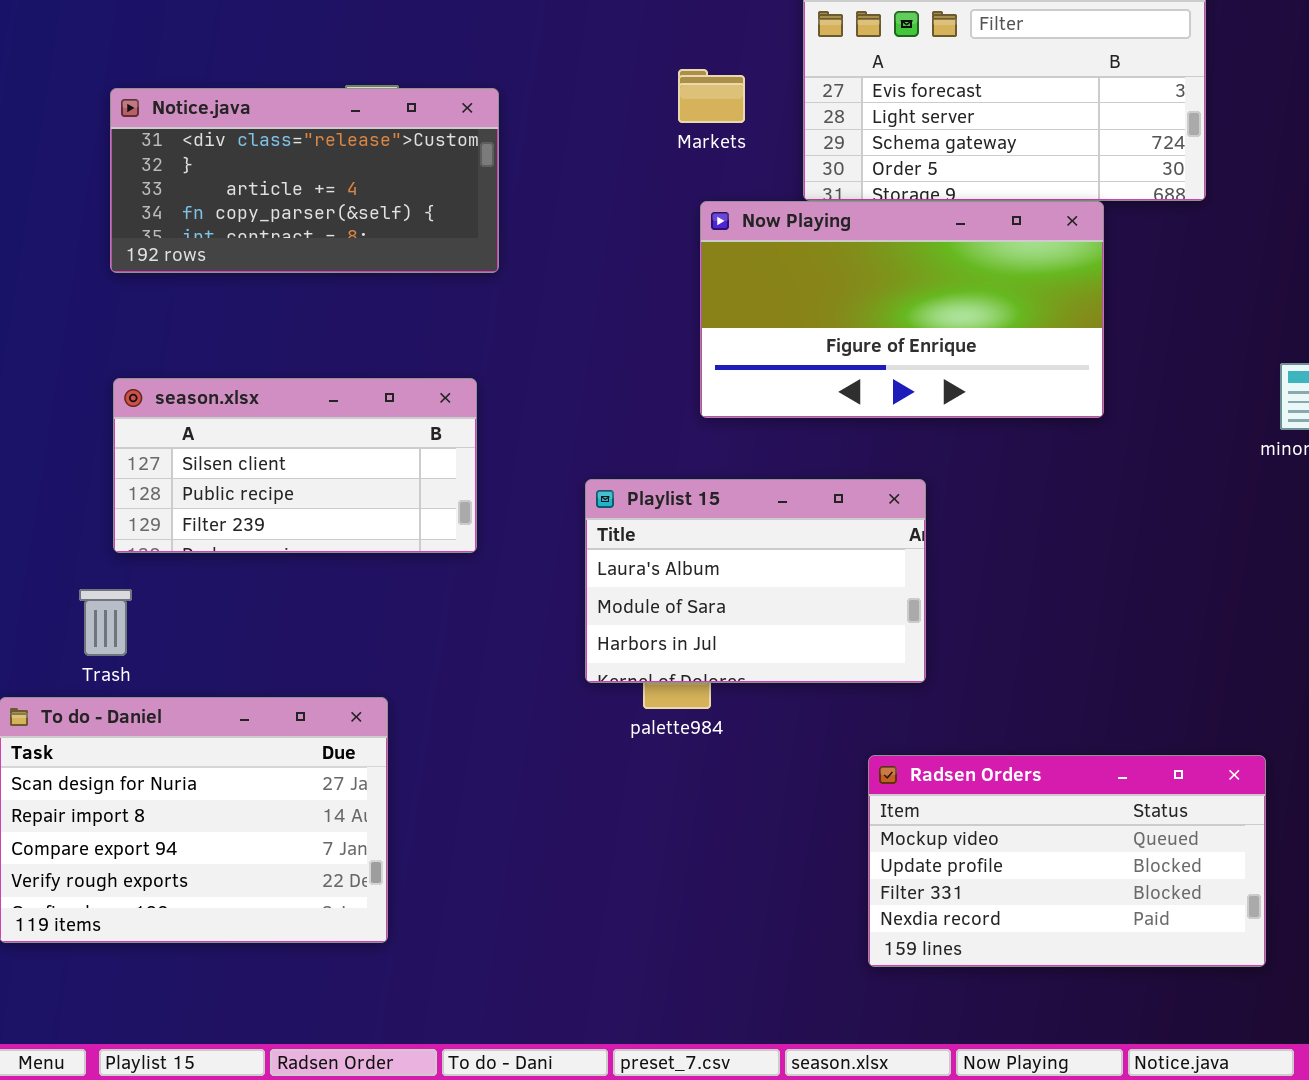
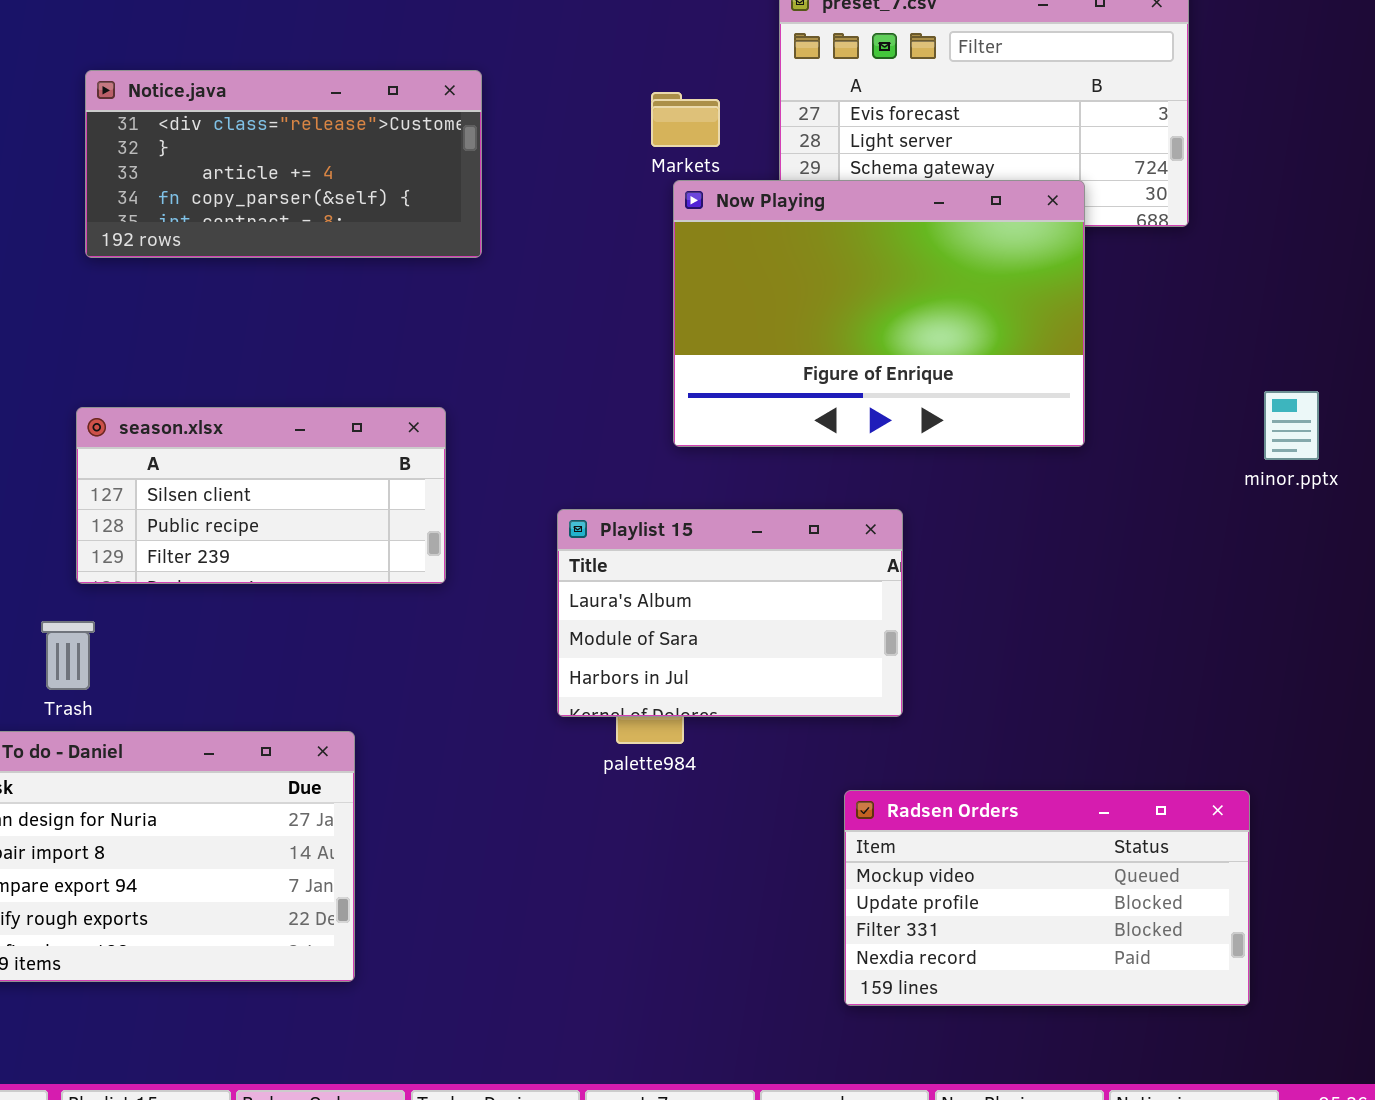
Notice.java: [110,88,499,273] -> [85,70,482,258], moved
Now Playing: [700,201,1104,418] -> [673,180,1085,447], resized

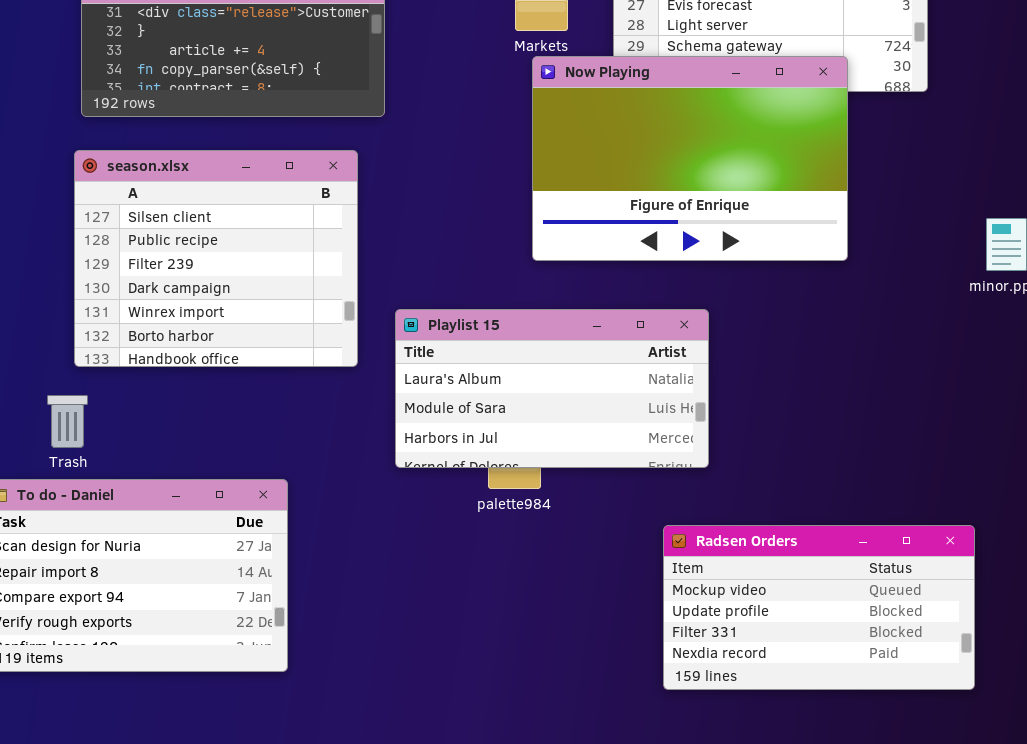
season.xlsx: [76,407,446,584] -> [74,150,358,367], resized
Playlist 15: [557,509,903,717] -> [395,309,709,468], resized

